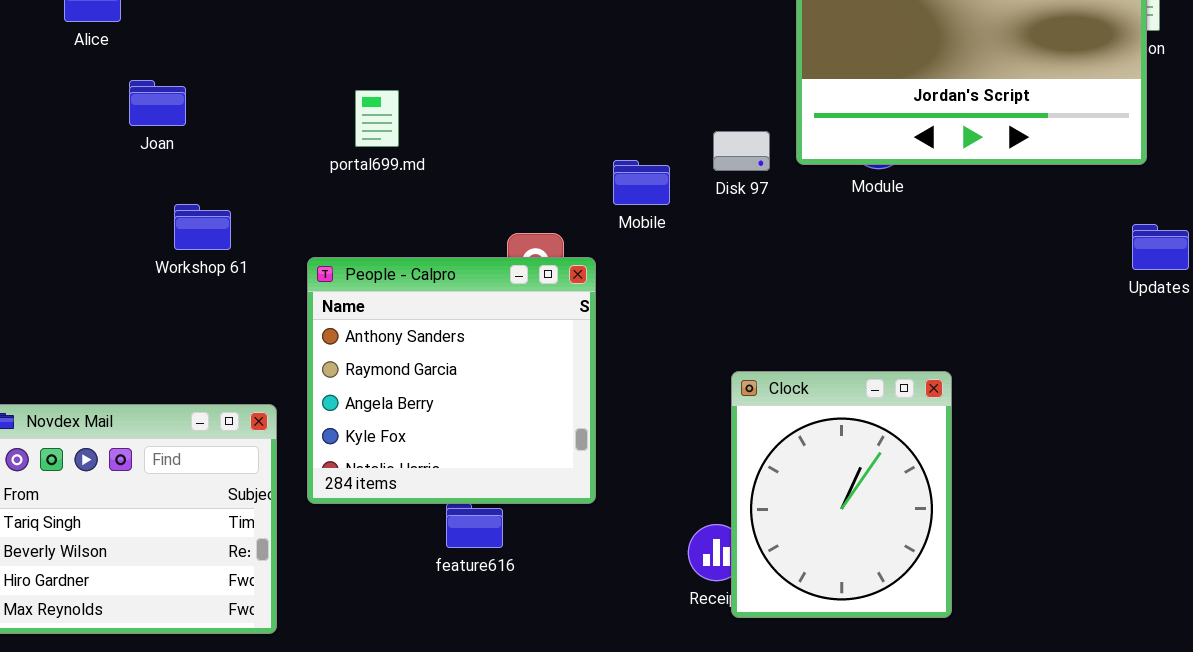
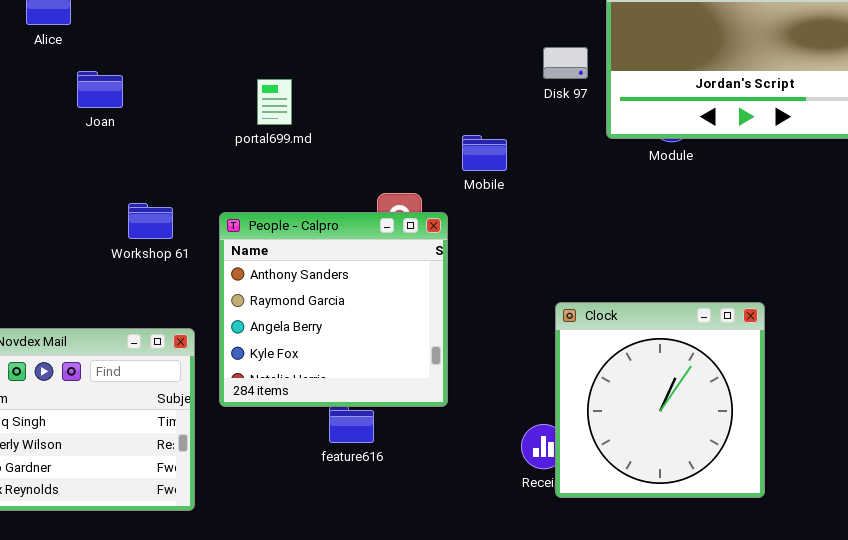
Disk 97: [713,131,770,171] -> [543,47,588,79], moved
Workshop 61: [174,204,231,250] -> [128,203,173,239], moved
Clock: [731,371,952,618] -> [555,302,765,498], resized

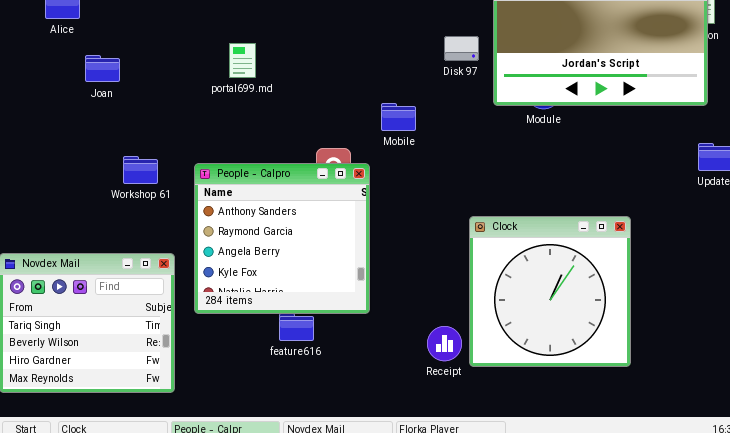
portal699.md: [257,79,292,125] -> [229,43,256,78], moved
Clock: [555,302,765,498] -> [469,216,631,367], moved

